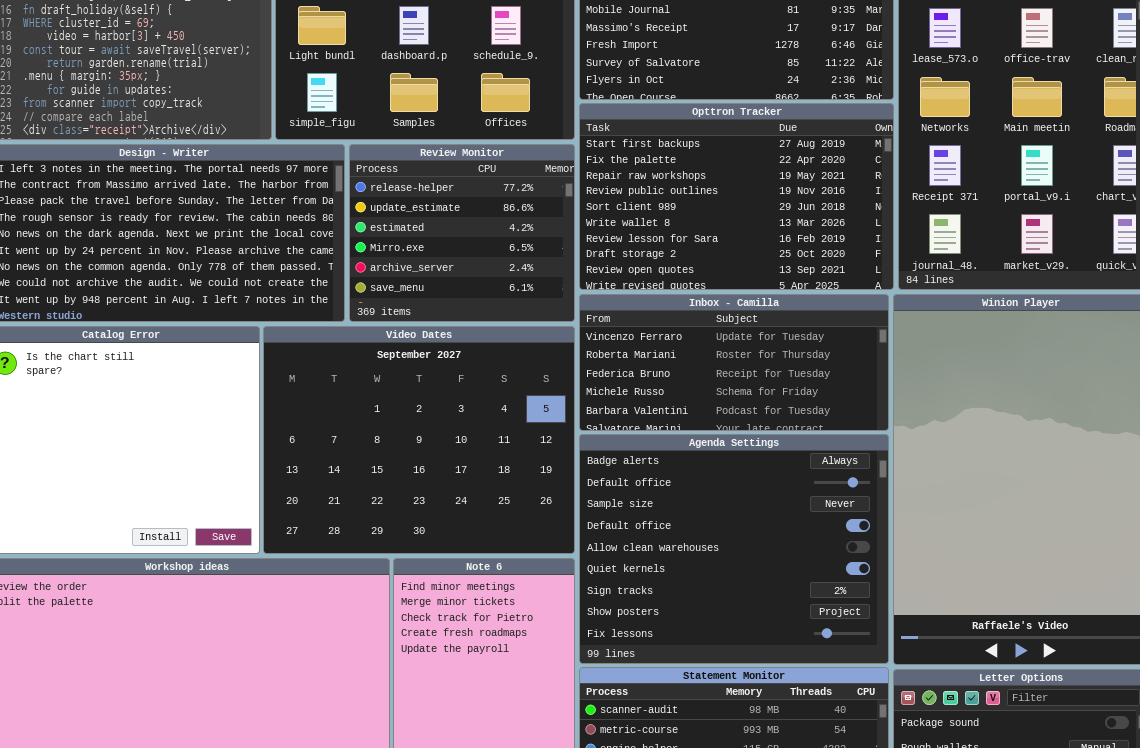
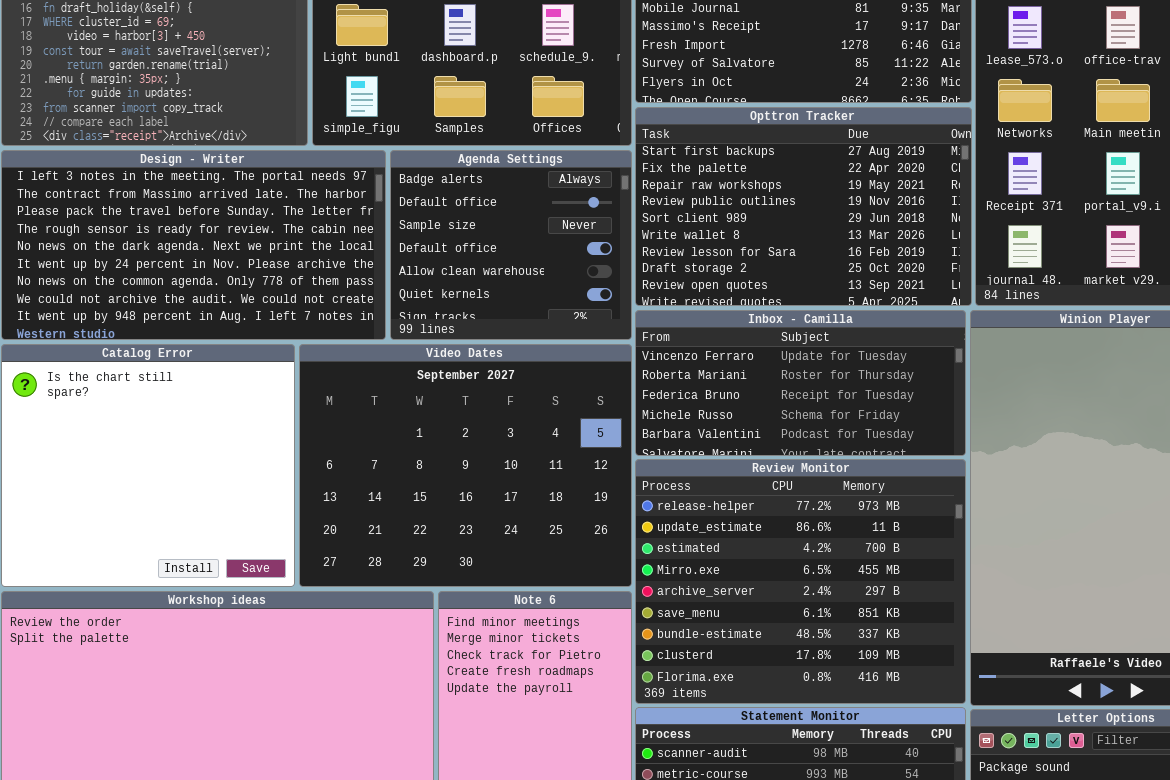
Review Monitor: [349,144,575,322] -> [635,459,966,704], moved, resized
Agenda Settings: [579,434,889,664] -> [390,150,632,340], moved, resized

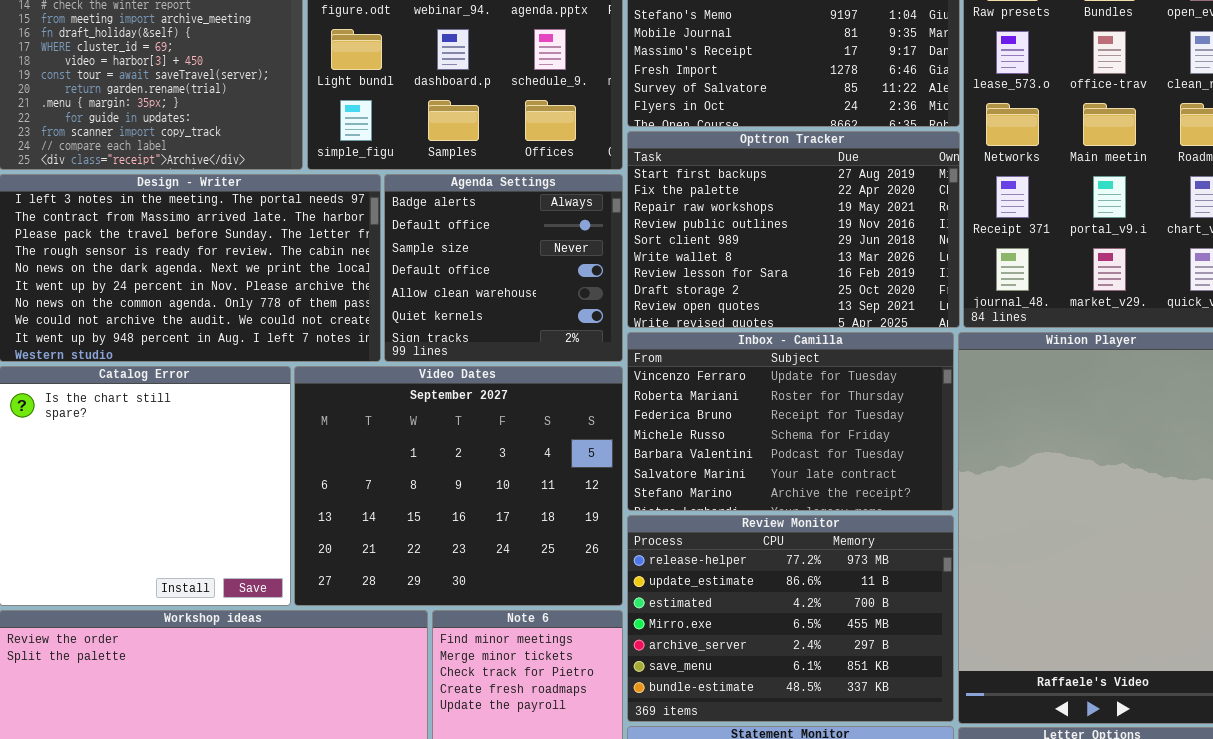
Inbox - Camilla: [635,310,966,456] -> [627,332,954,511], resized
Review Monitor: [635,459,966,704] -> [627,515,954,722], resized

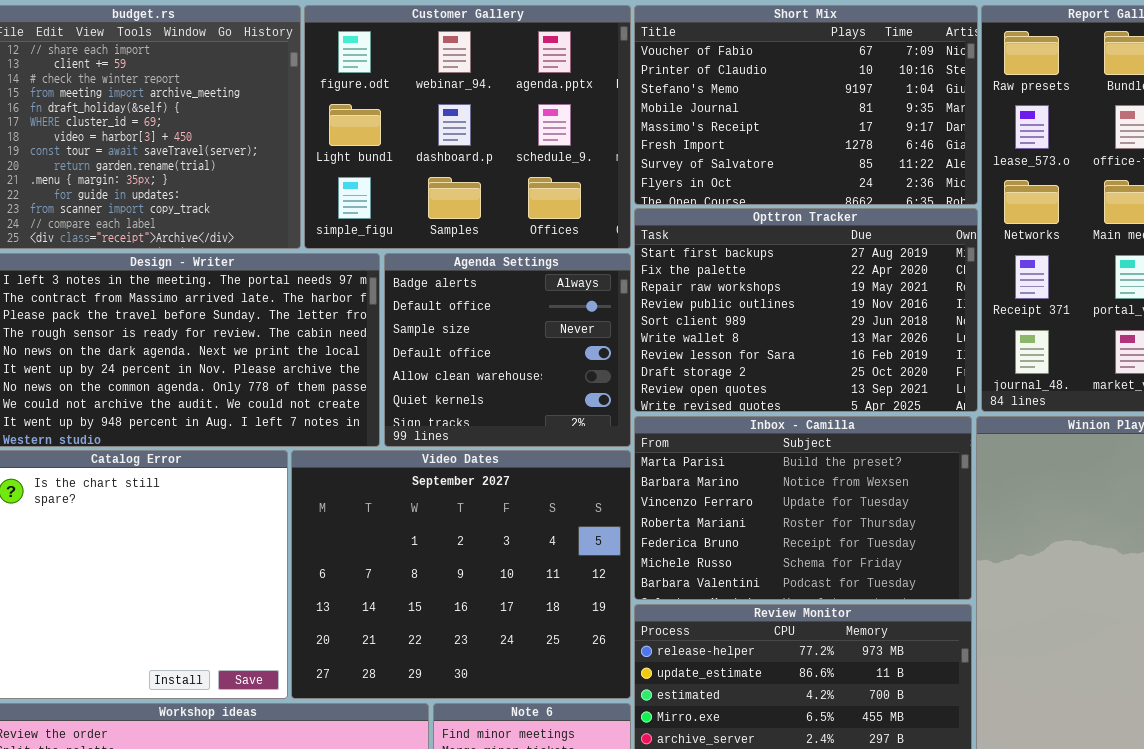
Inbox - Camilla: [627,332,954,511] -> [634,416,972,600], scrolled up 2 rows

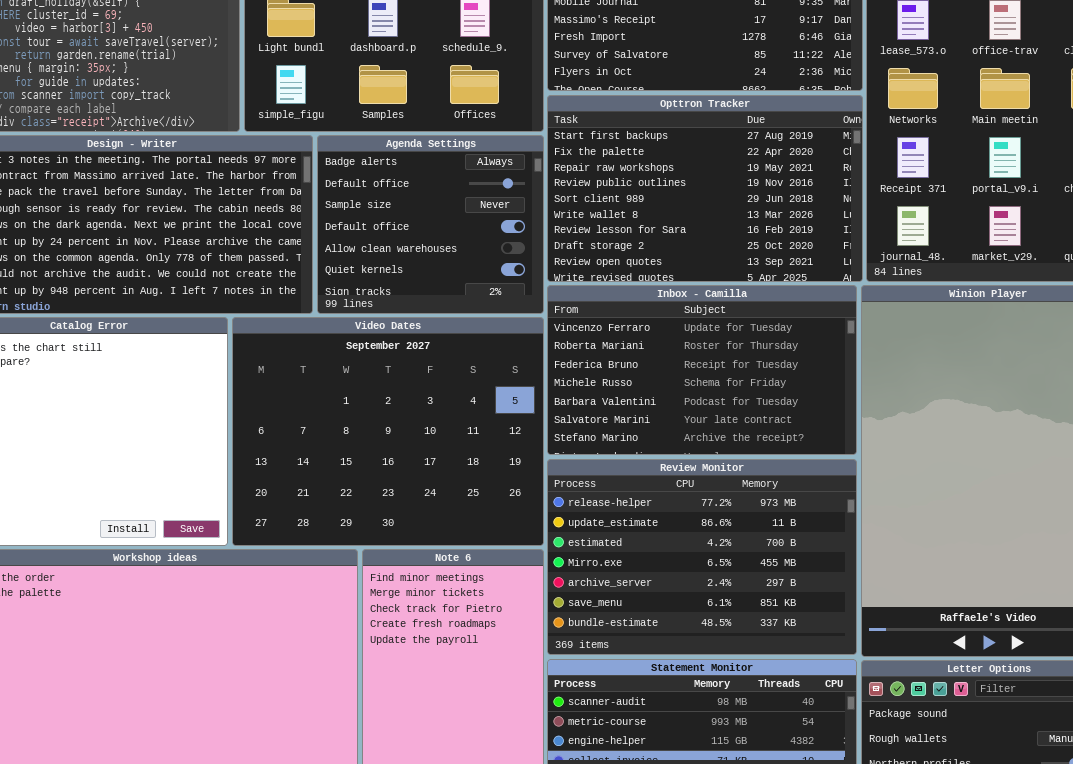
Inbox - Camilla: [634,416,972,600] -> [547,285,857,455], scrolled down 2 rows

